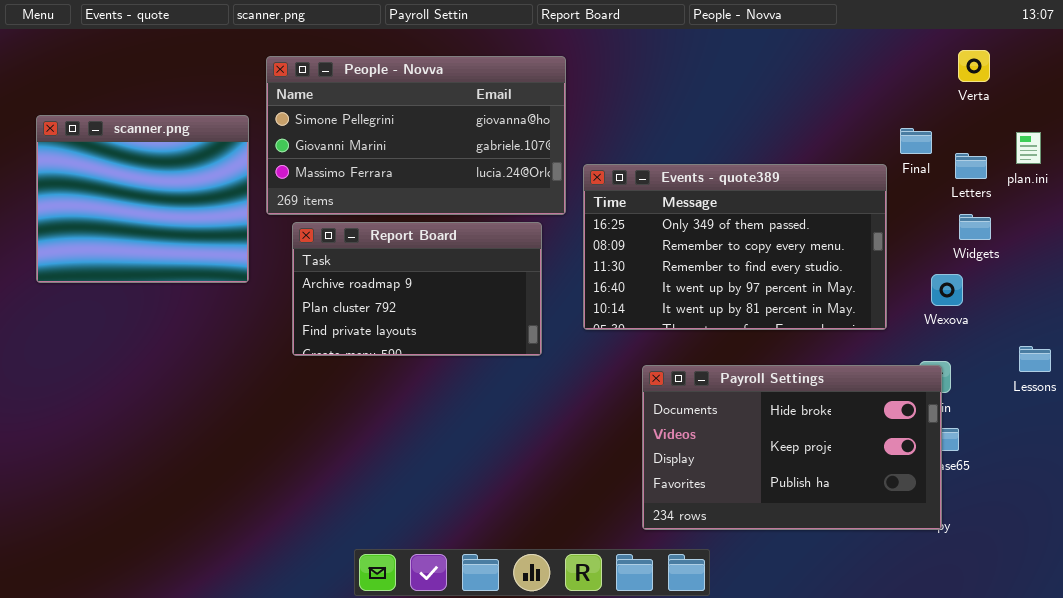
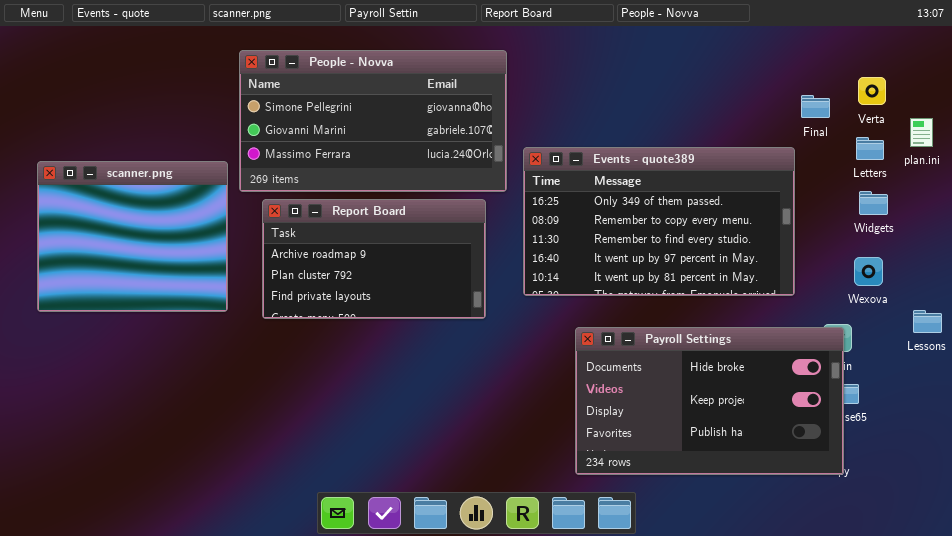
Verta: [958,50,990,82] -> [858,77,886,105], moved
scanner.png: [36,115,249,283] -> [37,161,228,312], moved
Final: [900,128,932,154] -> [801,95,830,118], moved
Wexova: [931,274,963,306] -> [854,257,883,286], moved

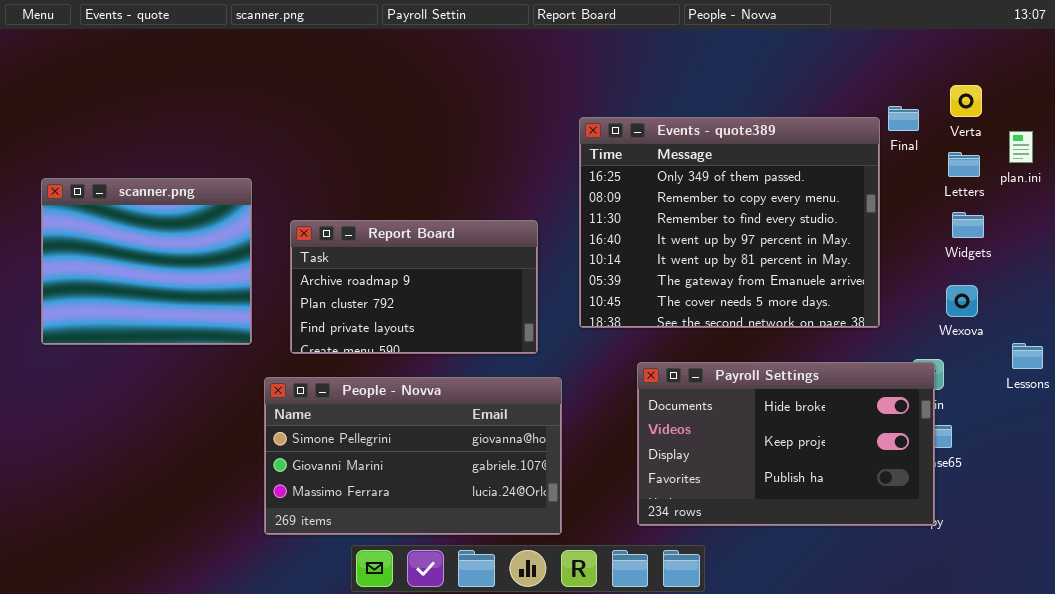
People - Novva: [239,50,507,192] -> [264,377,562,535], moved
Events - quote389: [523,147,795,296] -> [579,117,880,328], resized

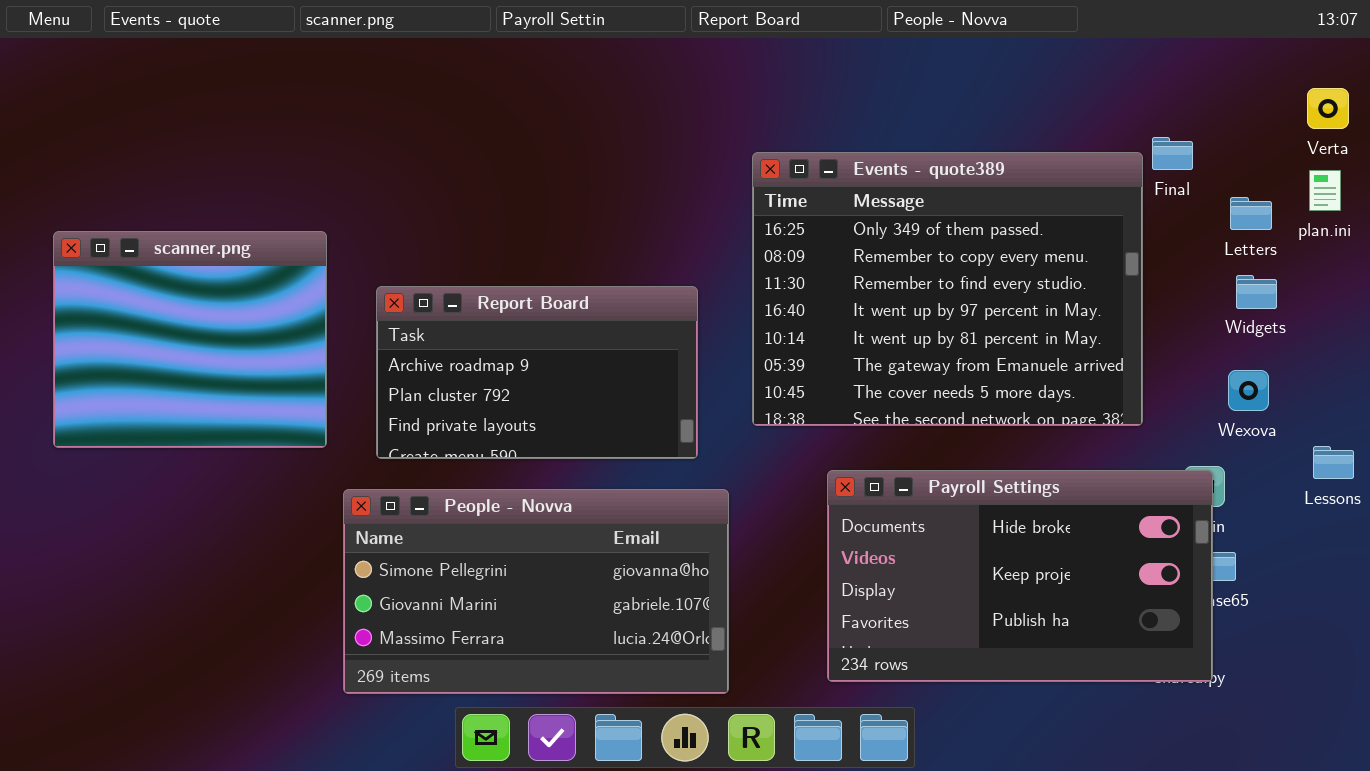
Verta: [950,85,982,117] -> [1307,88,1349,129], moved

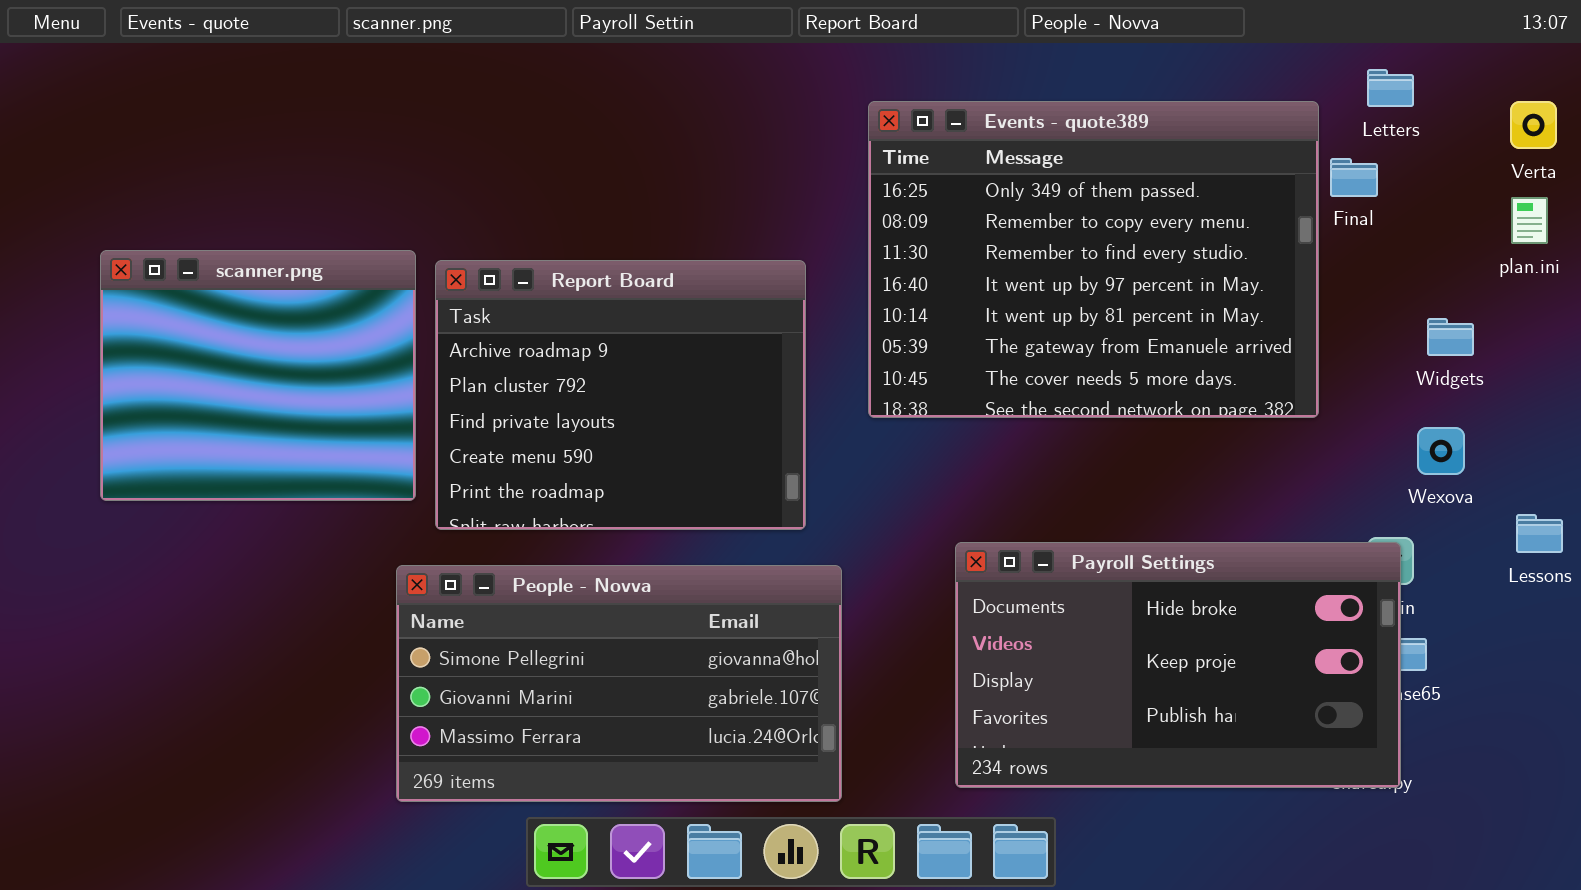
Events - quote389: [752,152,1143,426] -> [868,101,1319,418], moved
Letters: [1230,197,1272,230] -> [1367,69,1414,107], moved
scanner.png: [53,231,327,448] -> [100,250,416,501], moved
Report Board: [376,286,698,459] -> [435,260,806,530], resized

